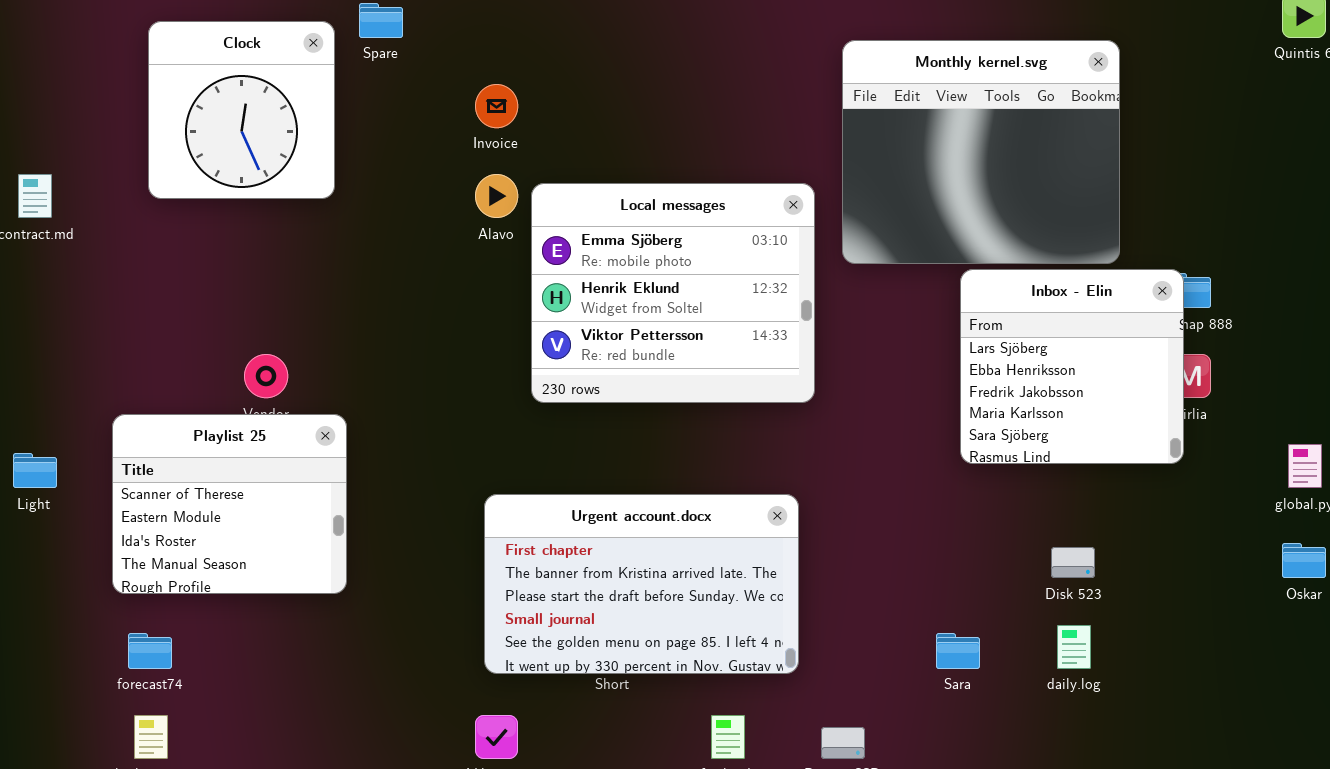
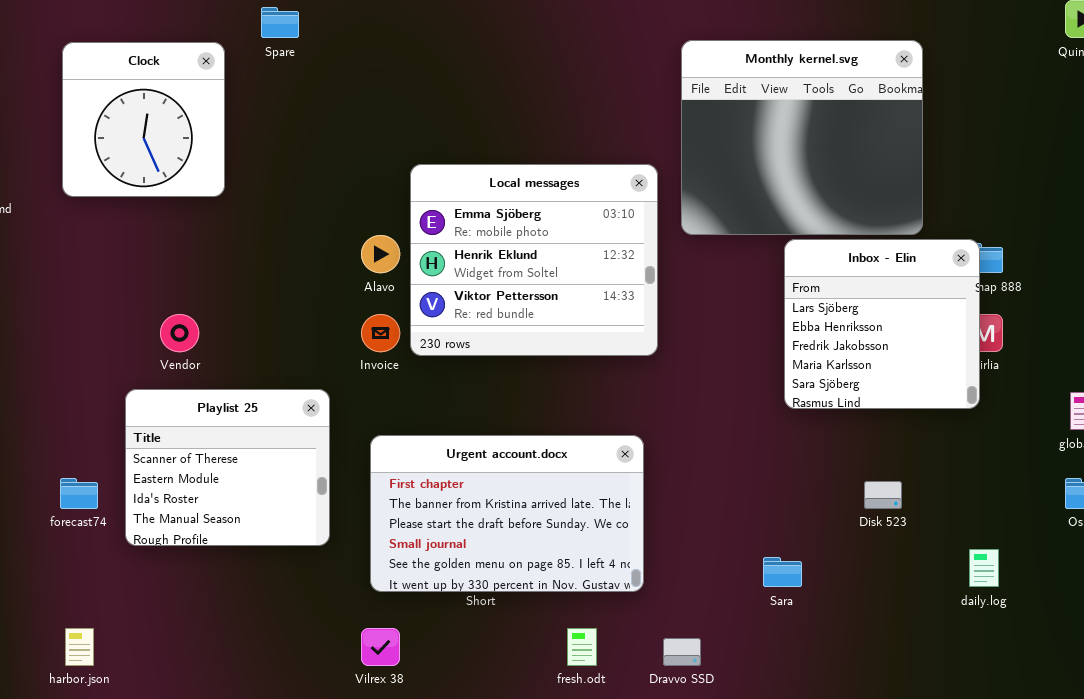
Clock: [148,21,335,199] -> [62,42,225,197], moved
Invoice: [475,84,518,128] -> [361,314,400,352], moved
Alavo: [475,174,518,218] -> [361,235,400,273], moved
Playlist 25: [112,414,347,594] -> [125,389,330,546], moved
daily.log: [1057,625,1091,669] -> [969,549,999,587], moved
forecast74: [128,633,172,669] -> [60,478,98,509], moved

